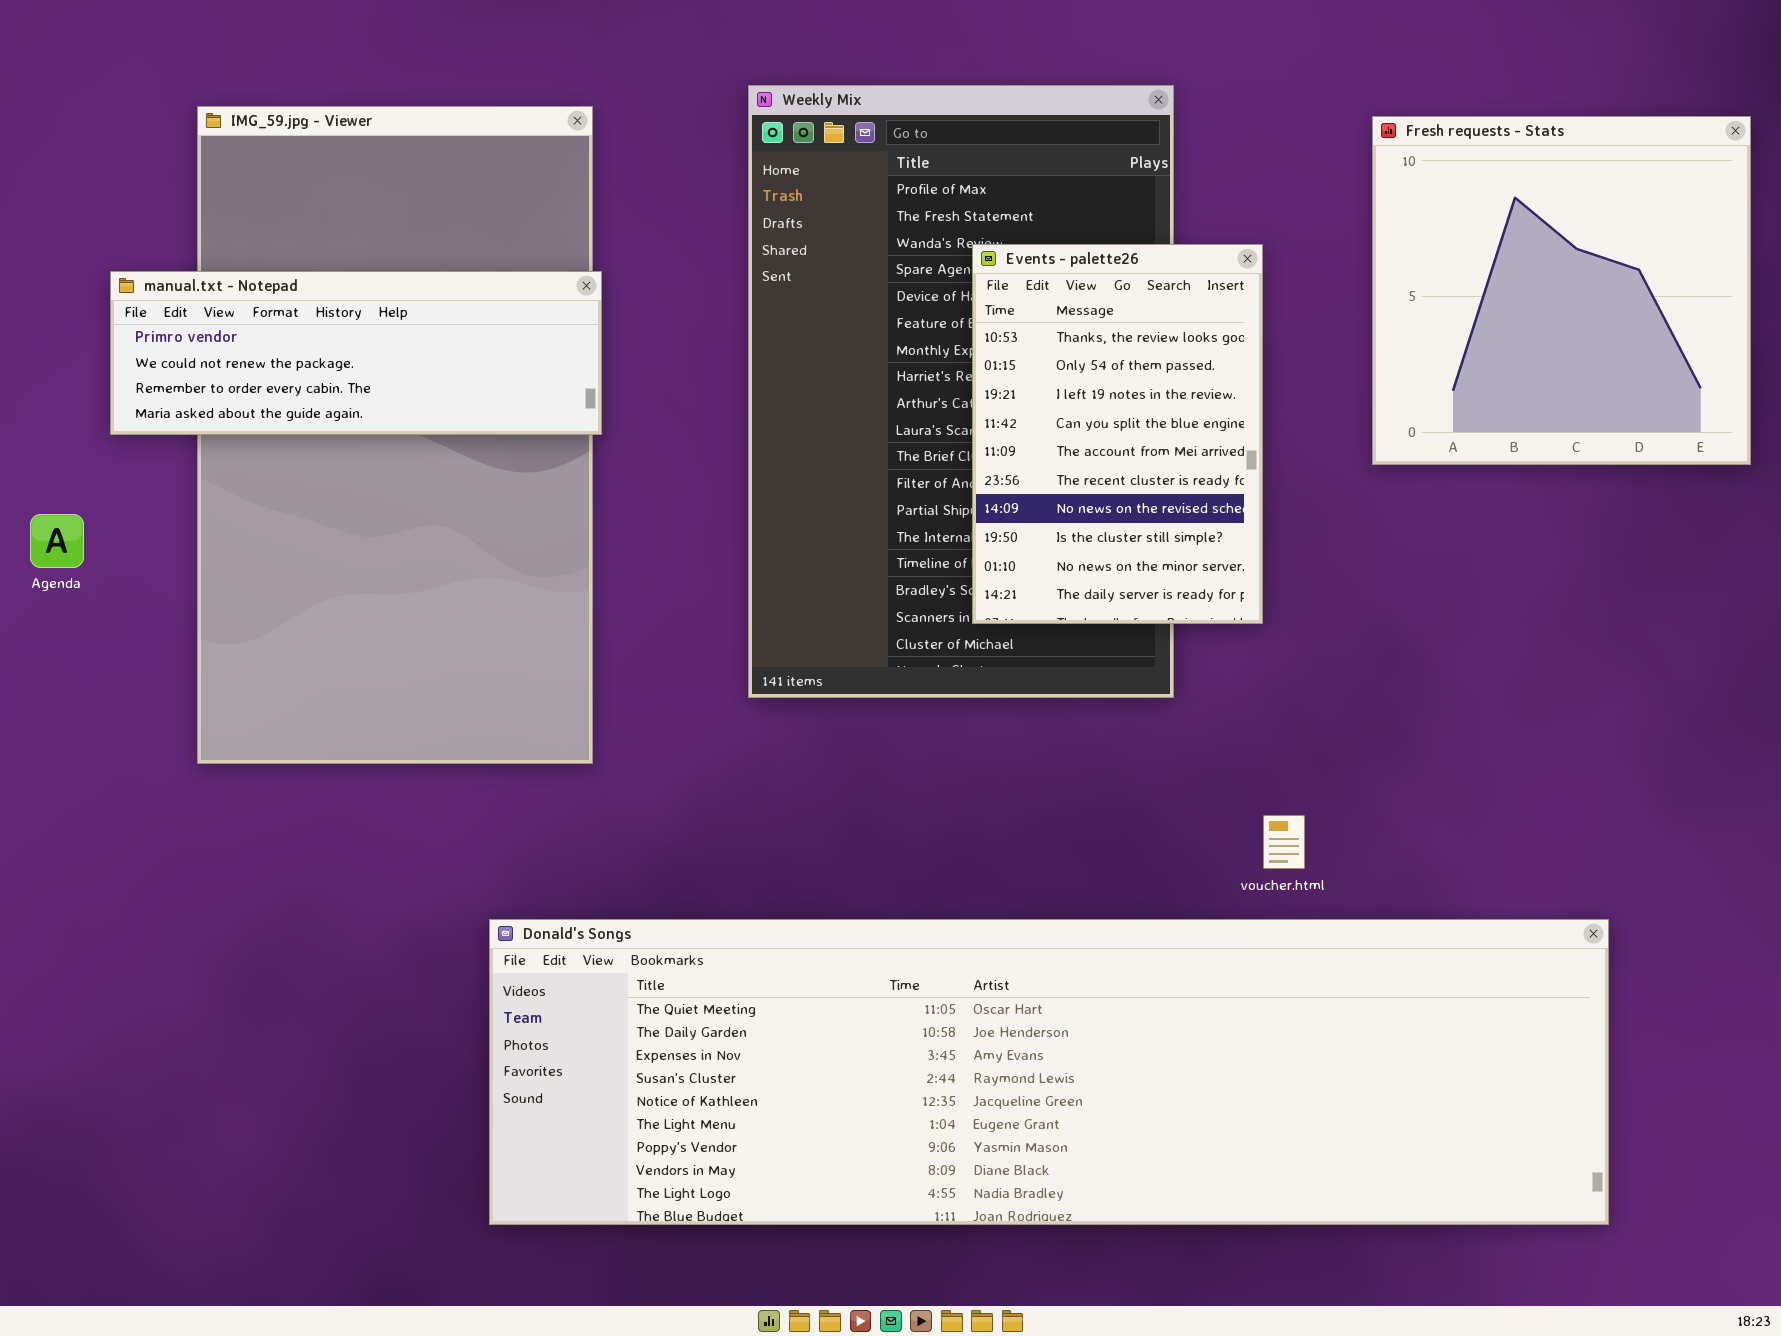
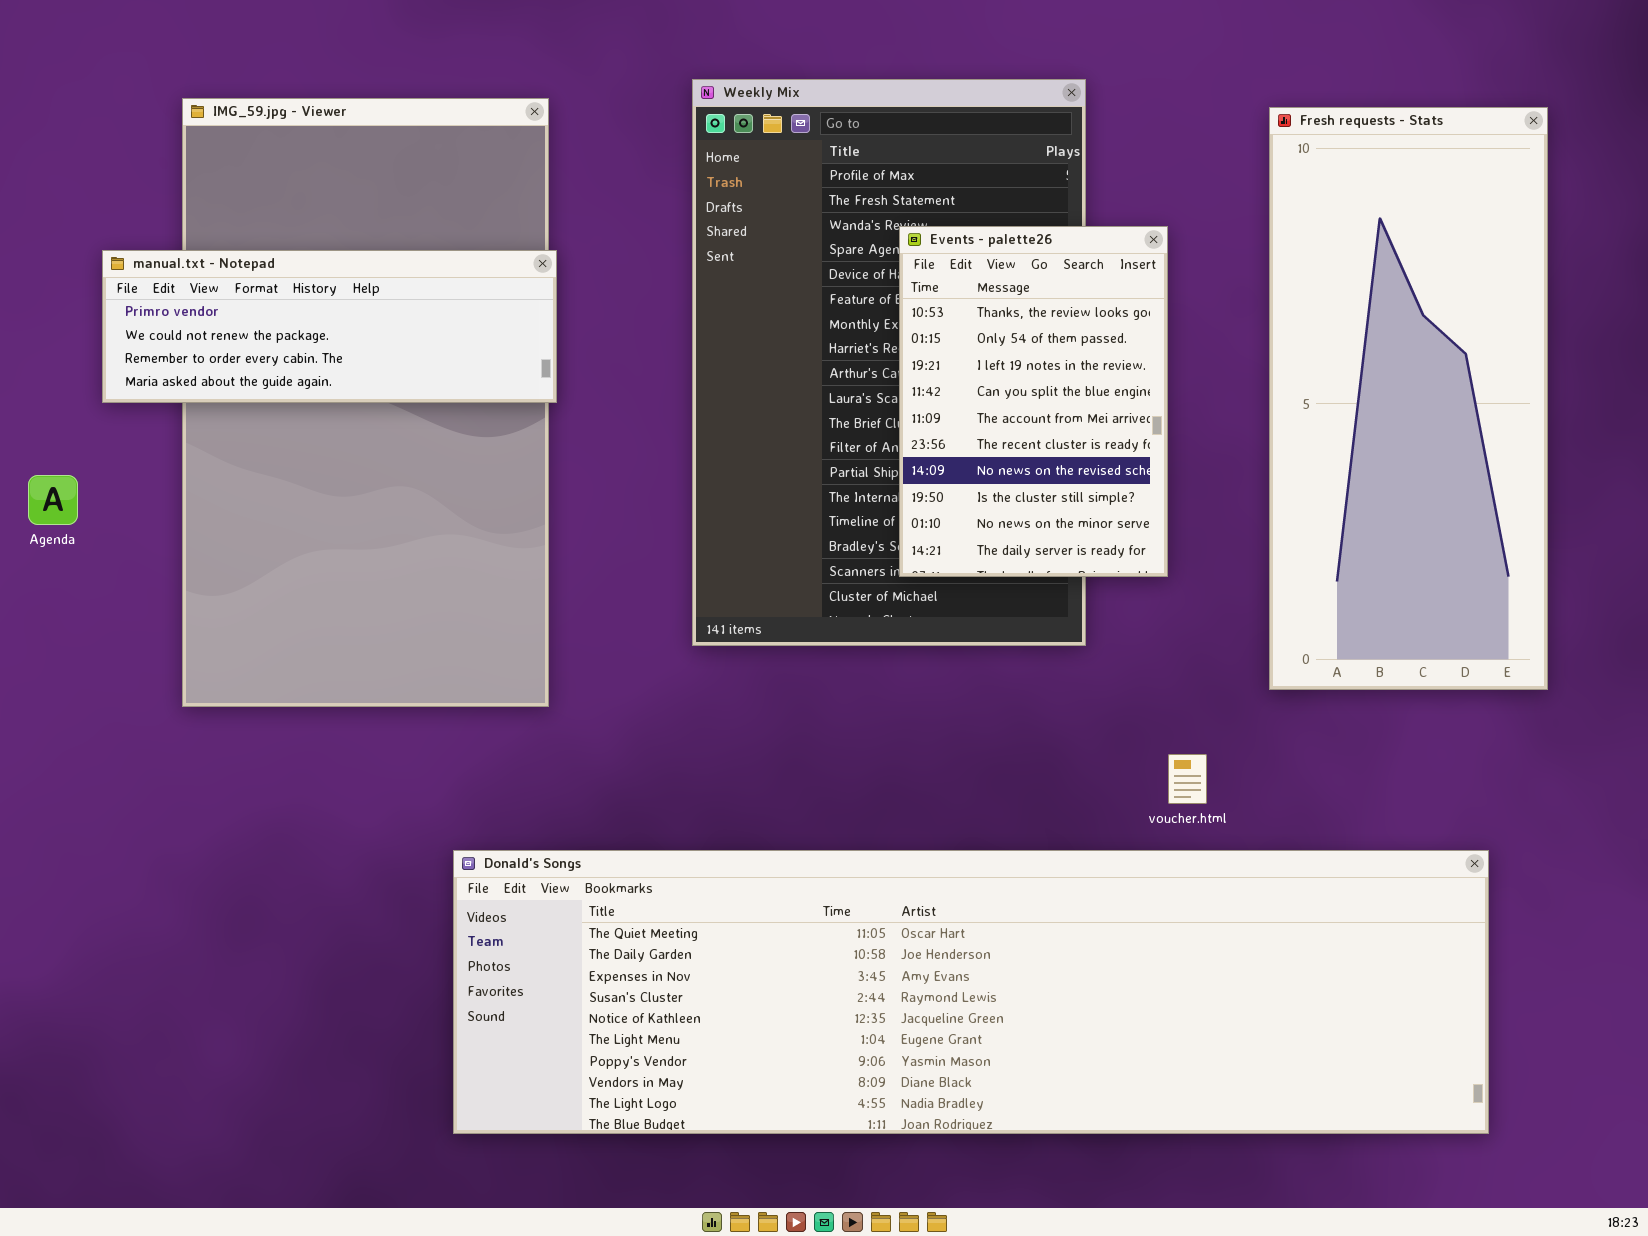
Fresh requests - Stats: [1372,116,1751,465] -> [1269,107,1548,690], resized

